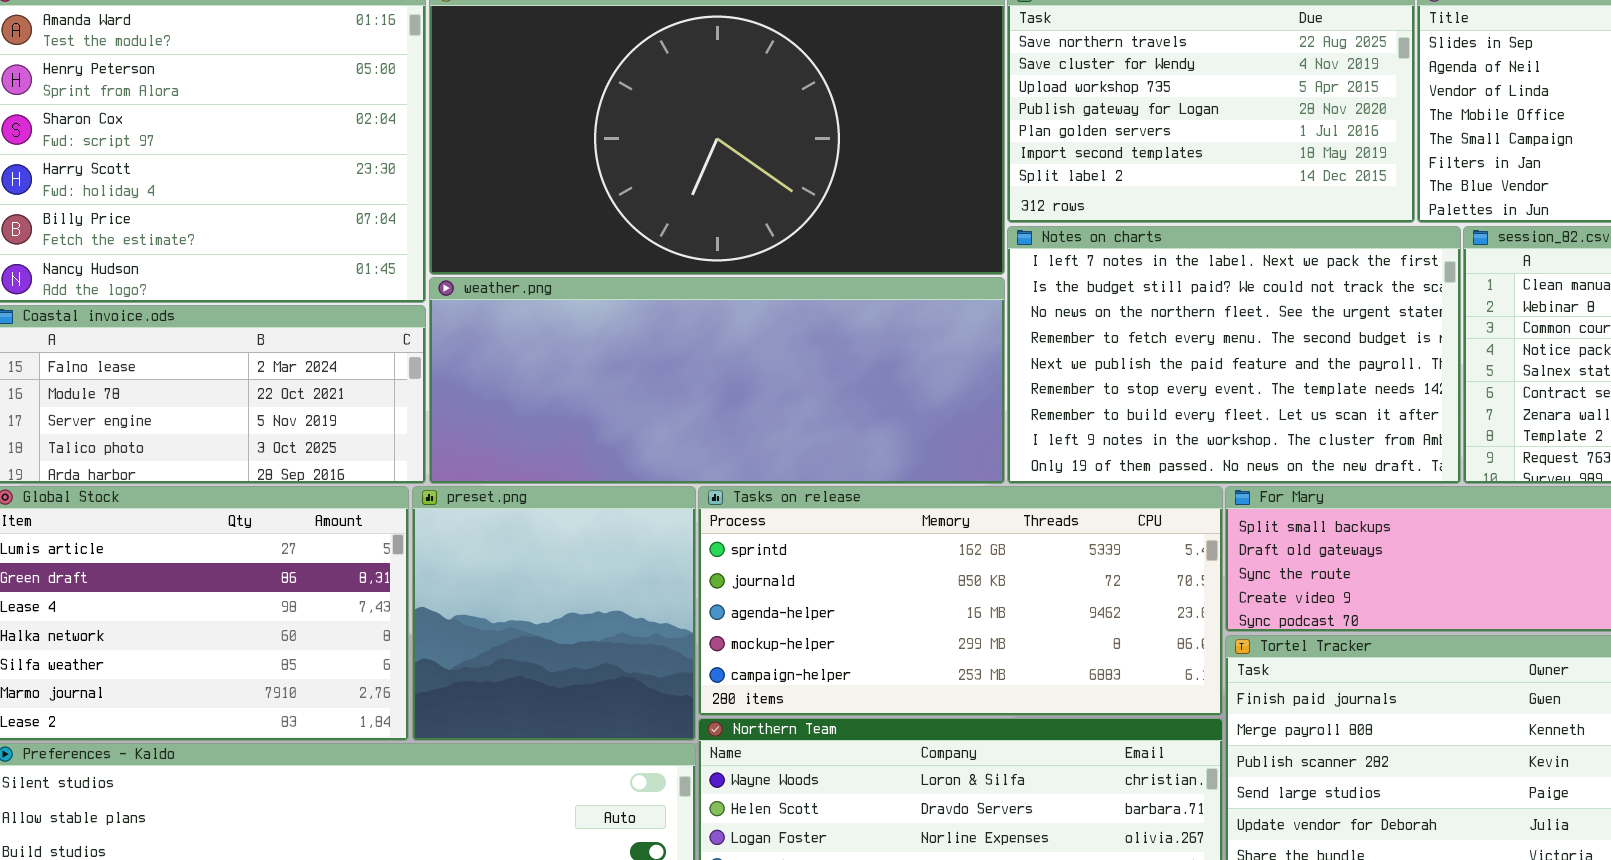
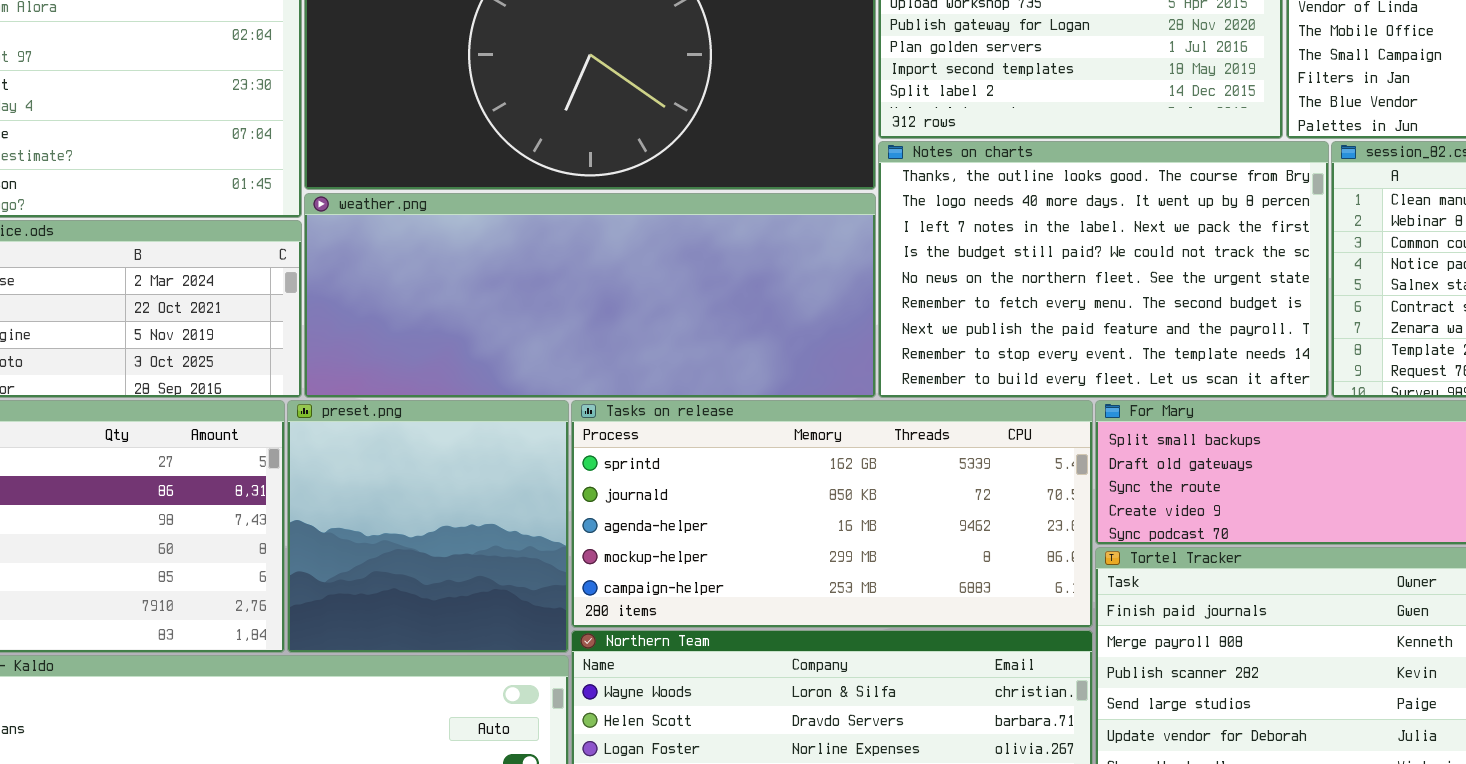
Notes on charts: [1007,226,1461,484] -> [878,141,1329,398], scrolled up 2 rows

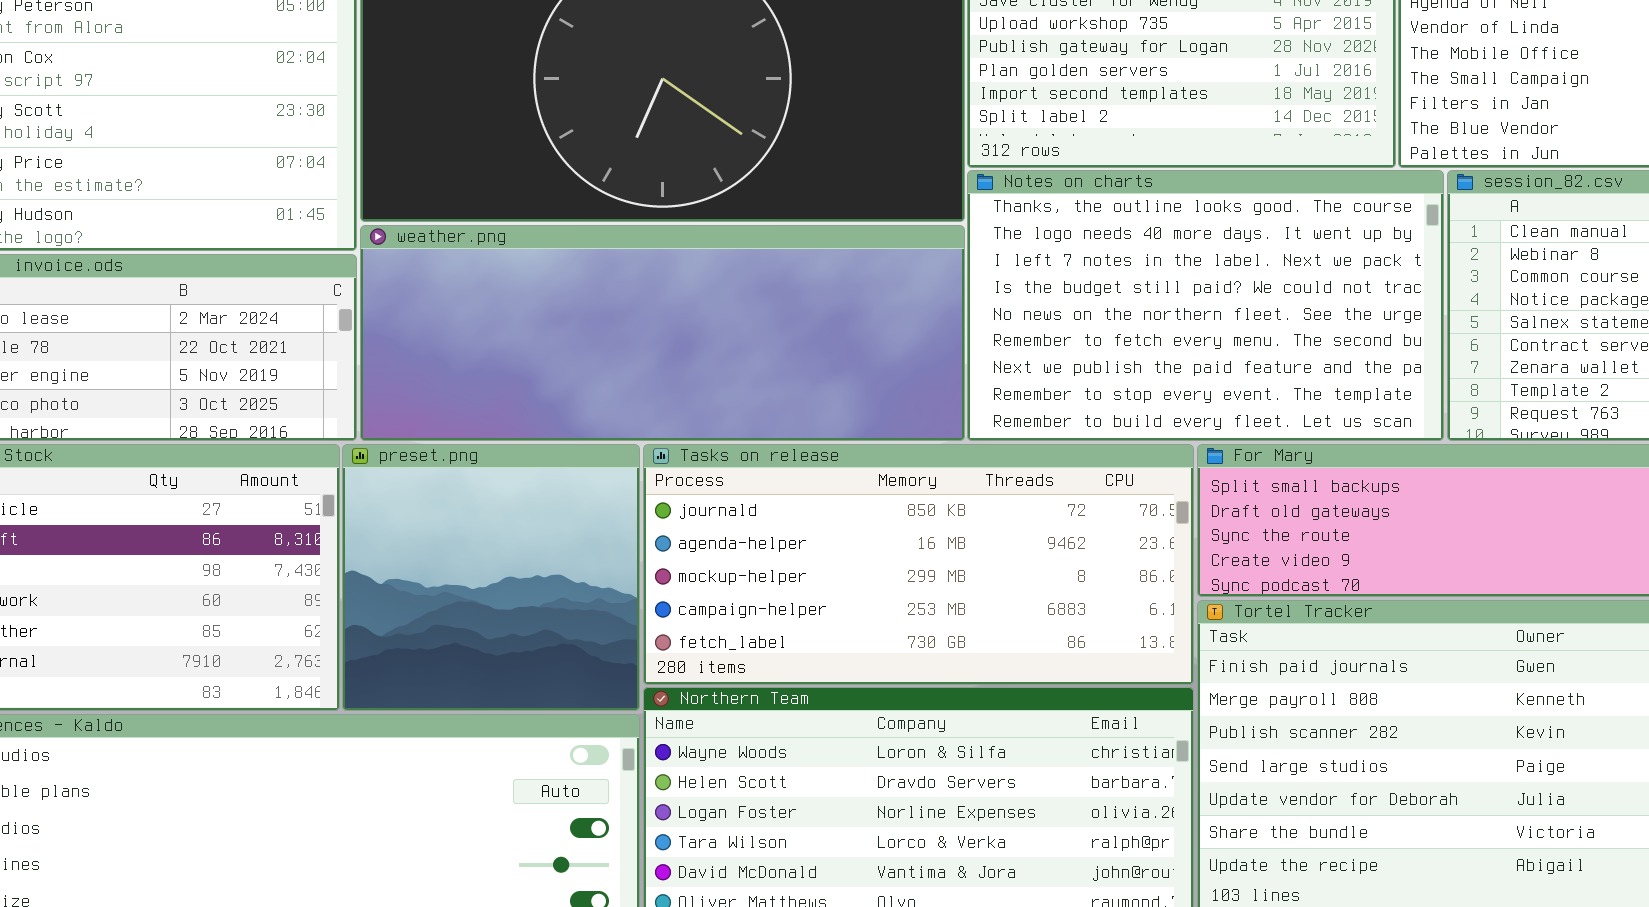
Tasks on release: [571,400,1093,628] -> [643,444,1194,685], scrolled down 1 row

